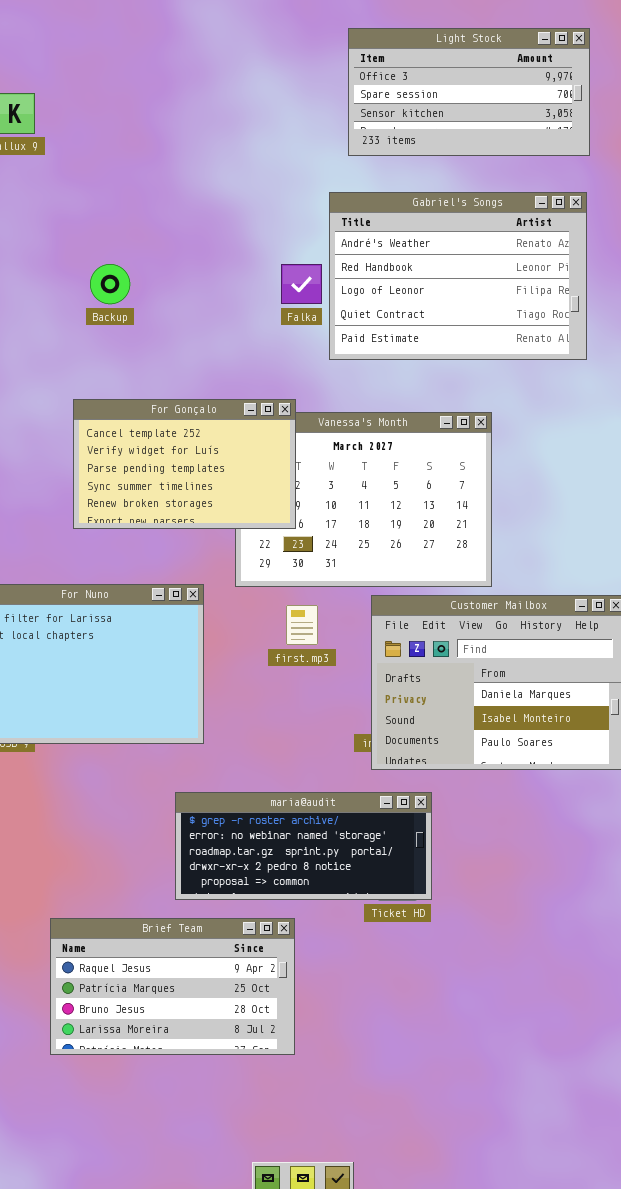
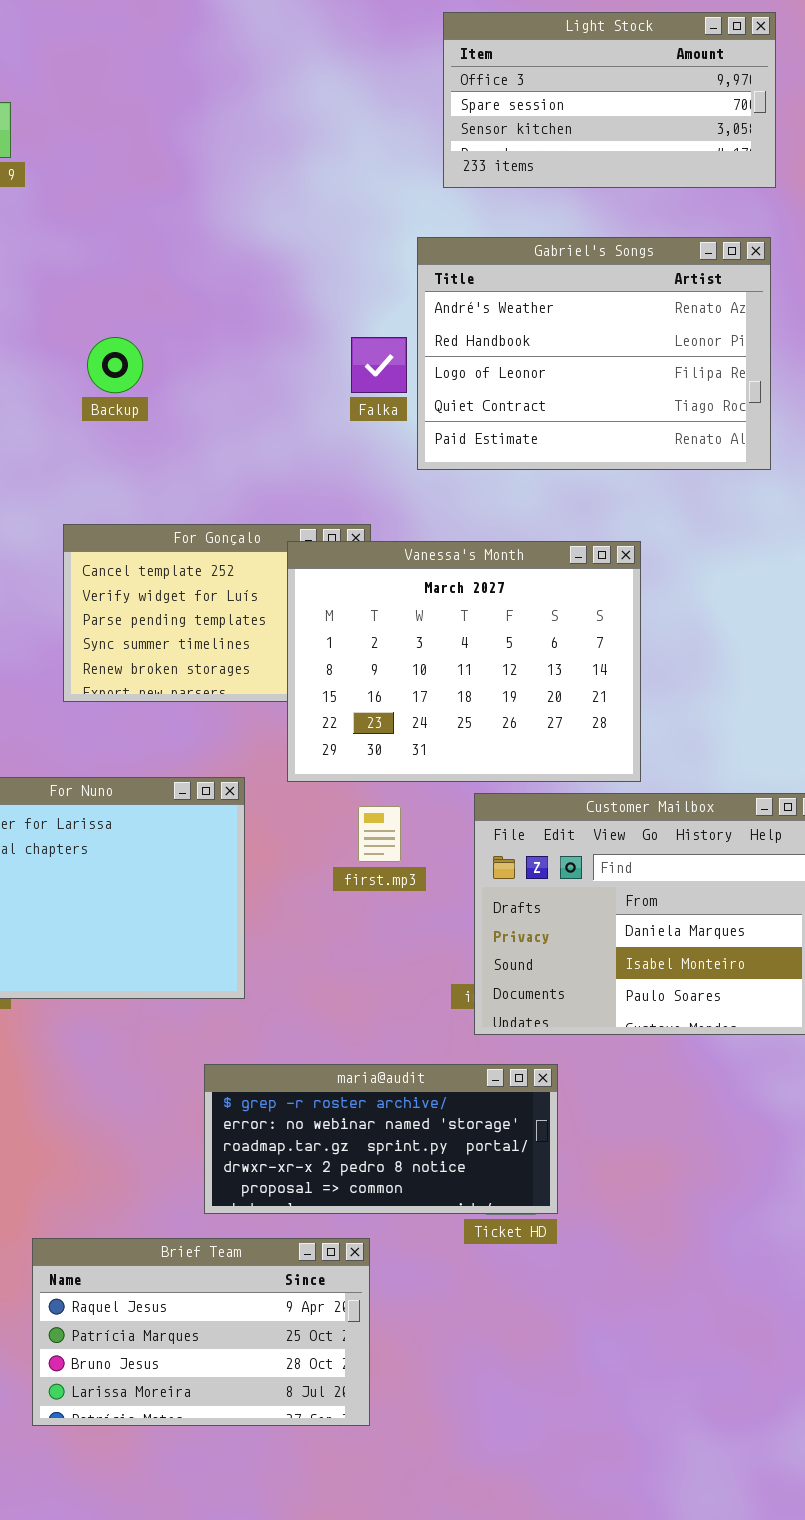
Vanessa's Month: [235,412,492,587] -> [287,541,641,782], raised

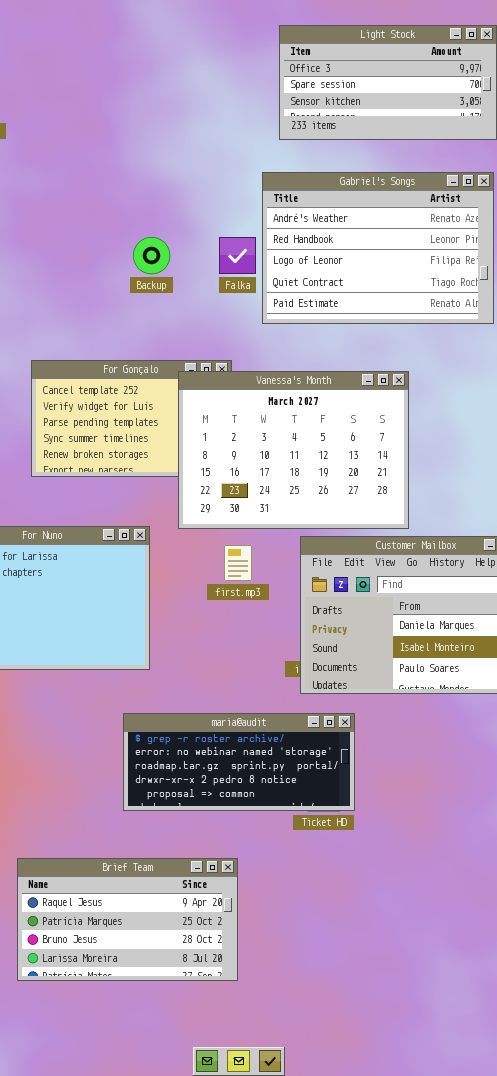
Backup: [87,337,143,393] -> [133,237,170,274], moved
Brief Team: [32,1238,370,1426] -> [17,858,238,981], moved

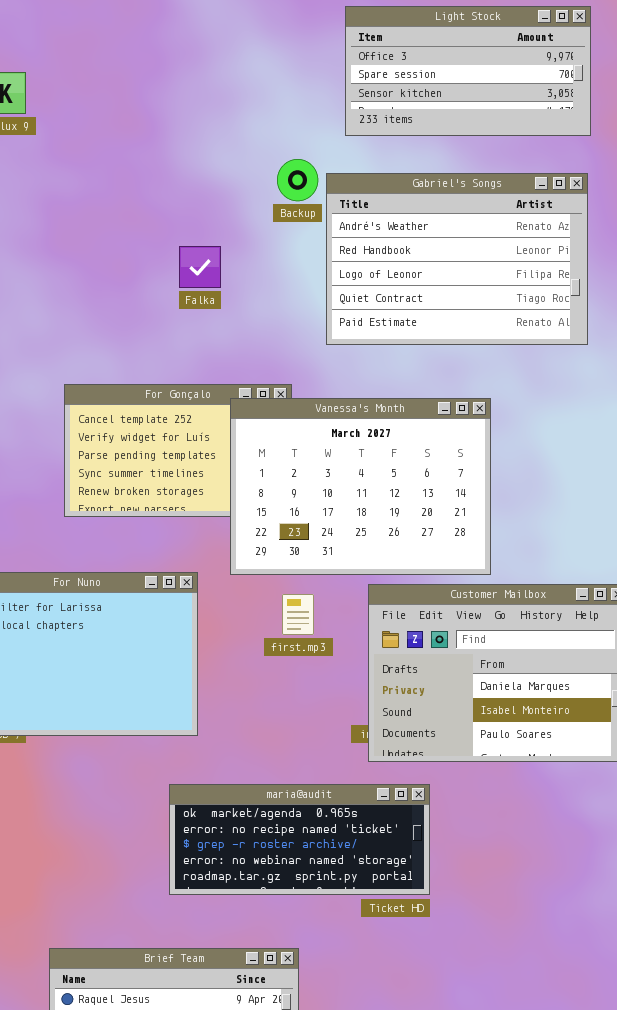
Backup: [133,237,170,274] -> [277,159,318,201], moved
Falka: [219,237,256,274] -> [179,246,221,288], moved
maria@audit: [123,713,355,811] -> [169,784,430,895], scrolled up 2 rows

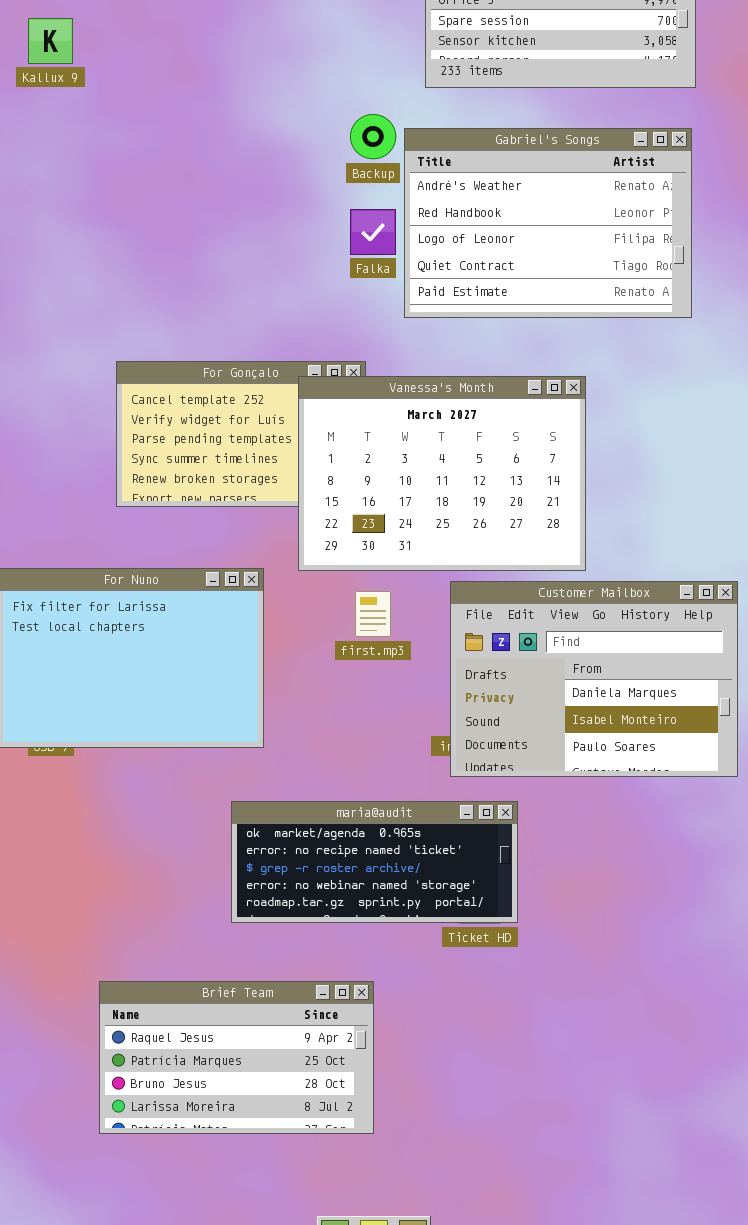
Falka: [179,246,221,288] -> [350,209,396,255], moved

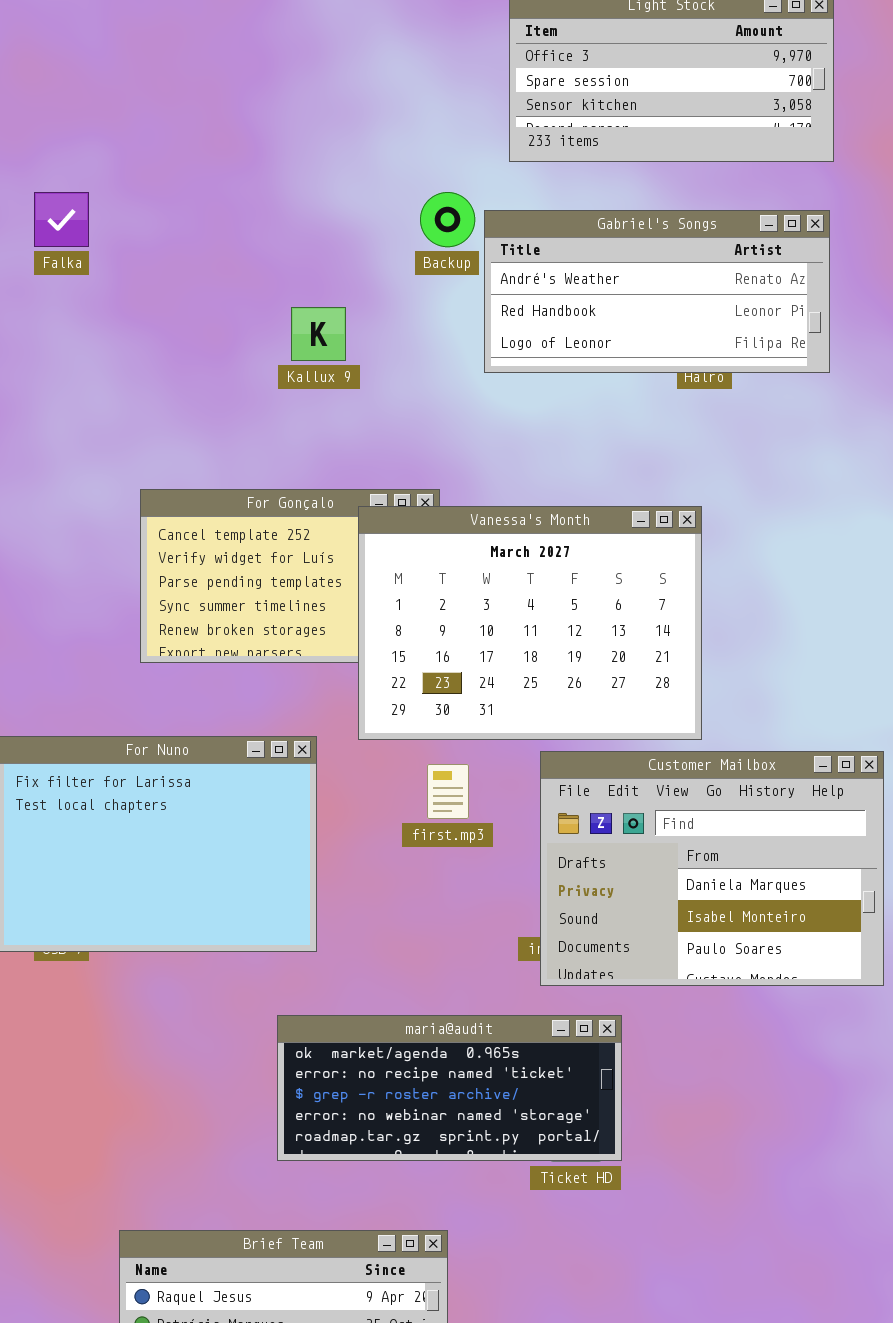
Kallux 9: [28,18,73,64] -> [291,307,346,361], moved
Gabriel's Songs: [404,128,692,318] -> [484,210,830,373], resized
Falka: [350,209,396,255] -> [34,192,89,247], moved

